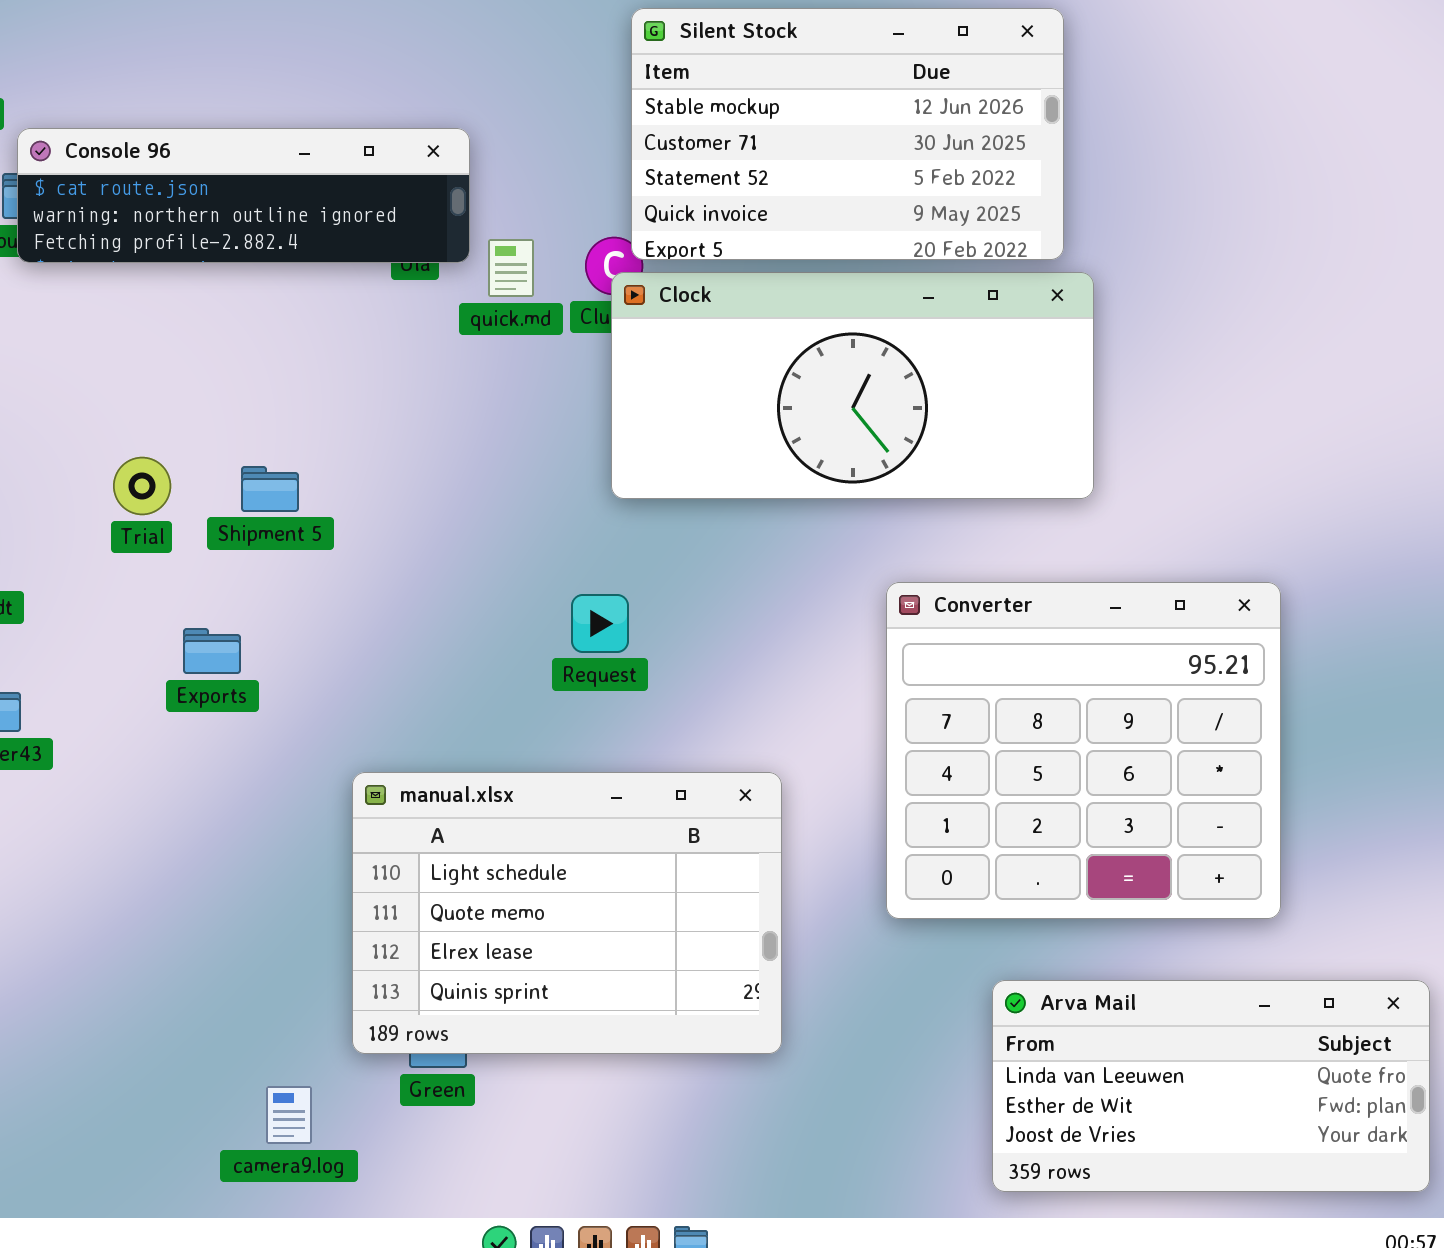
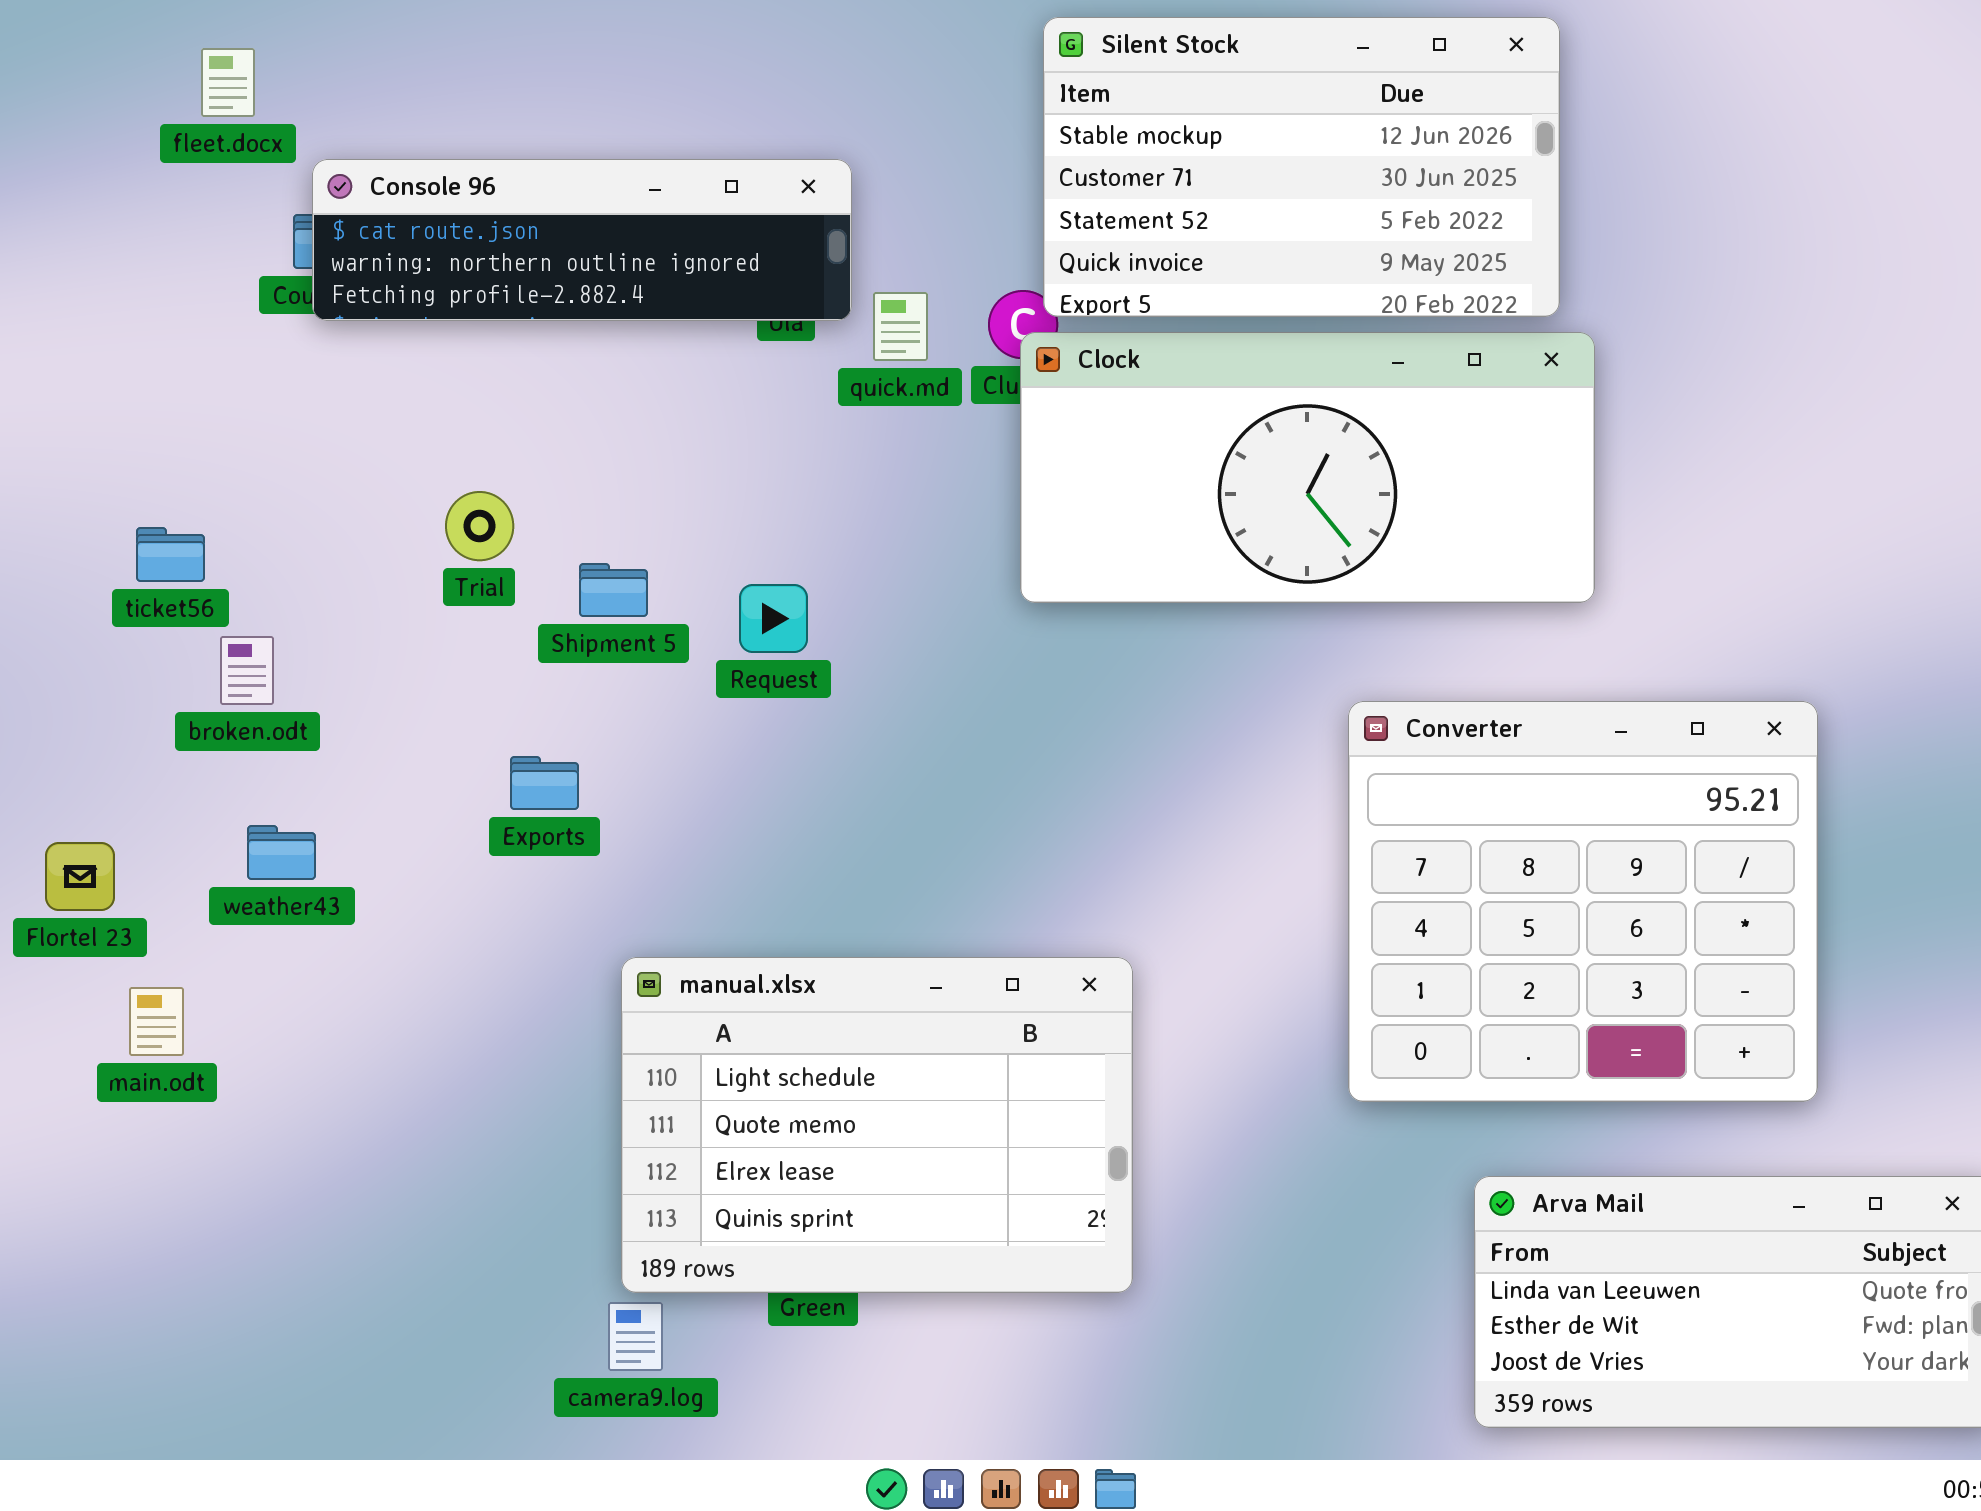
Trial: [113,457,171,515] -> [445,491,514,561], moved
Request: [571,594,629,653] -> [739,584,808,653], moved
manual.xlsx: [352,772,782,1054] -> [621,957,1133,1293], moved

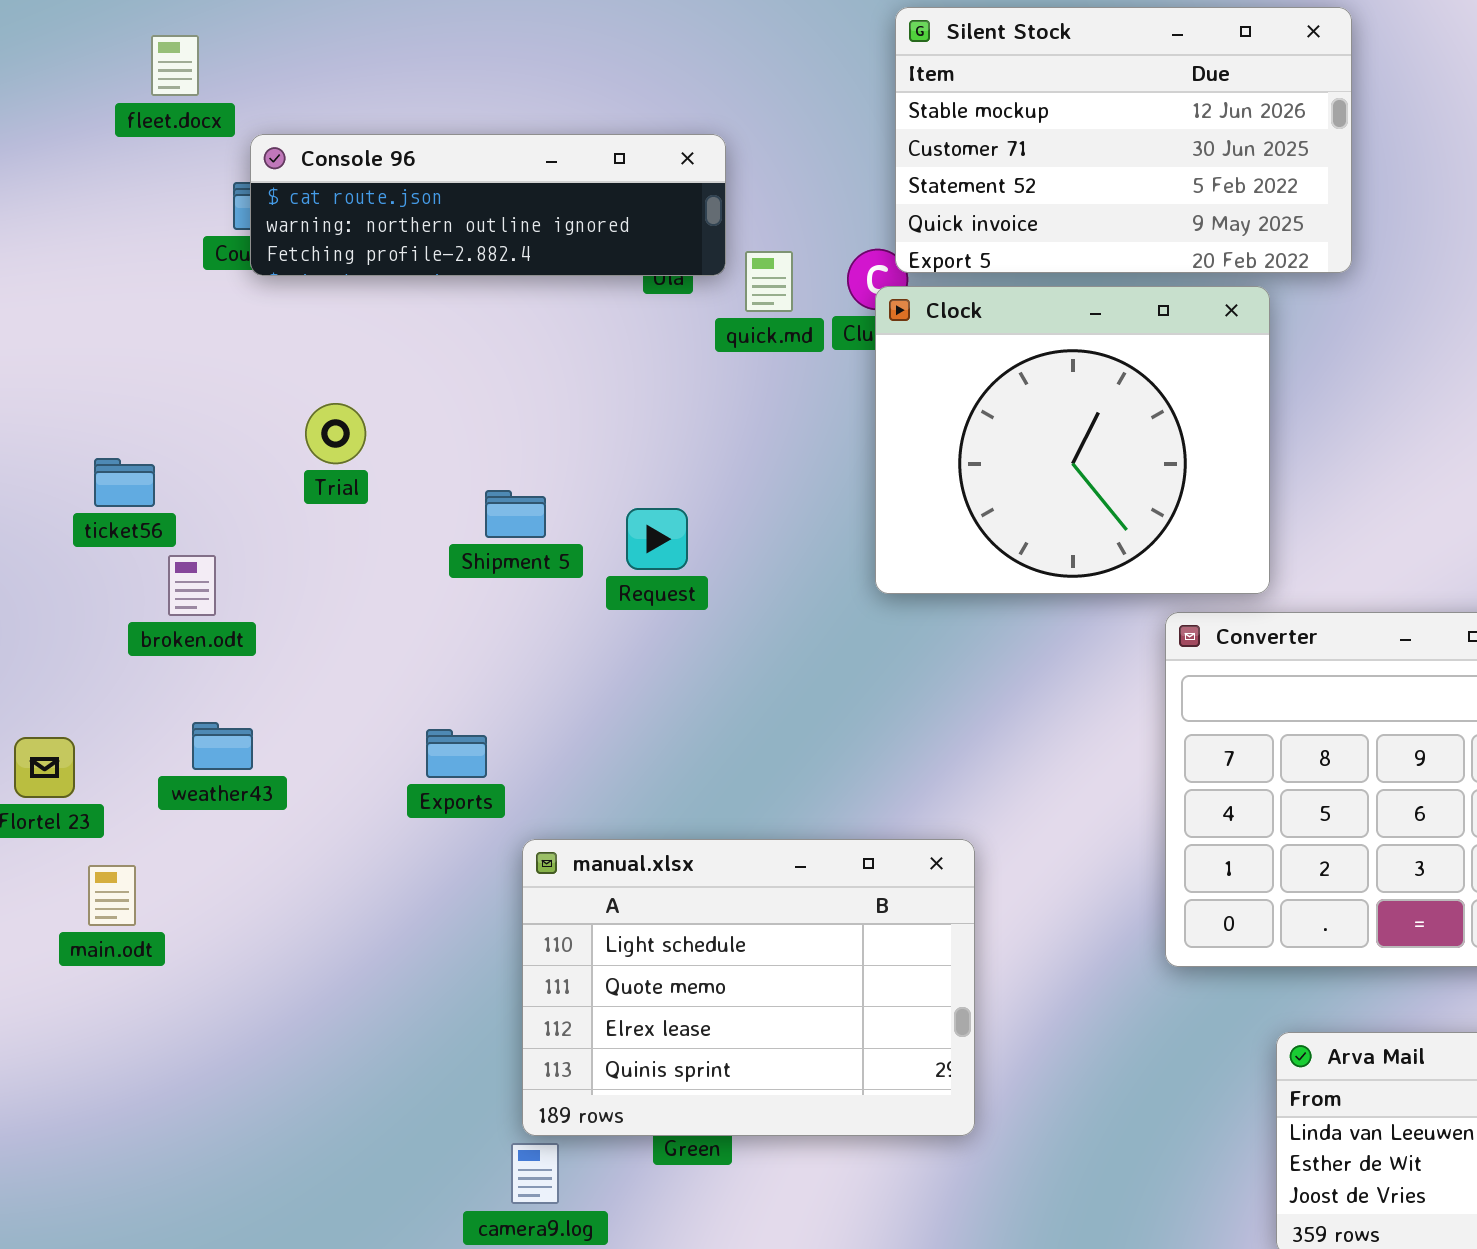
Clock: [1020,332,1595,603] -> [875,286,1270,594], resized
Trial: [445,491,514,561] -> [305,403,366,464], moved
Exports: [510,756,579,810] -> [426,729,487,778], moved

